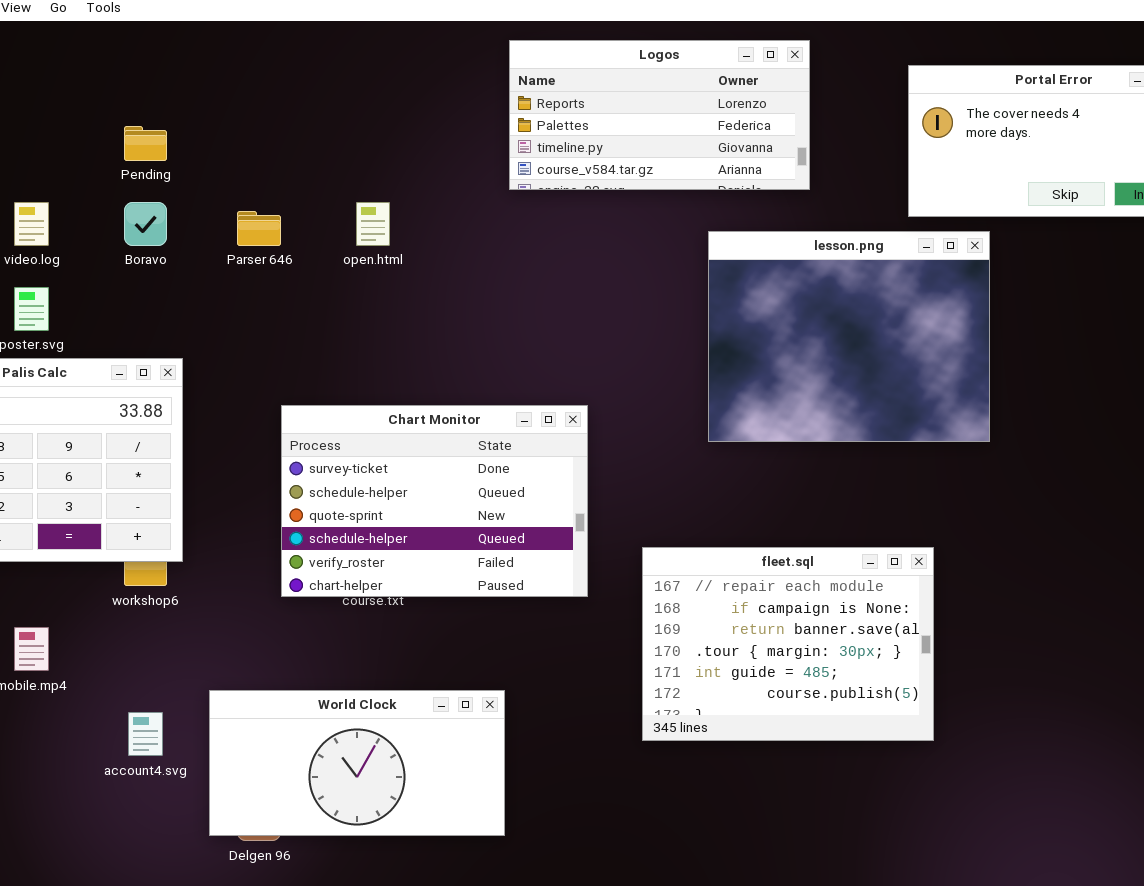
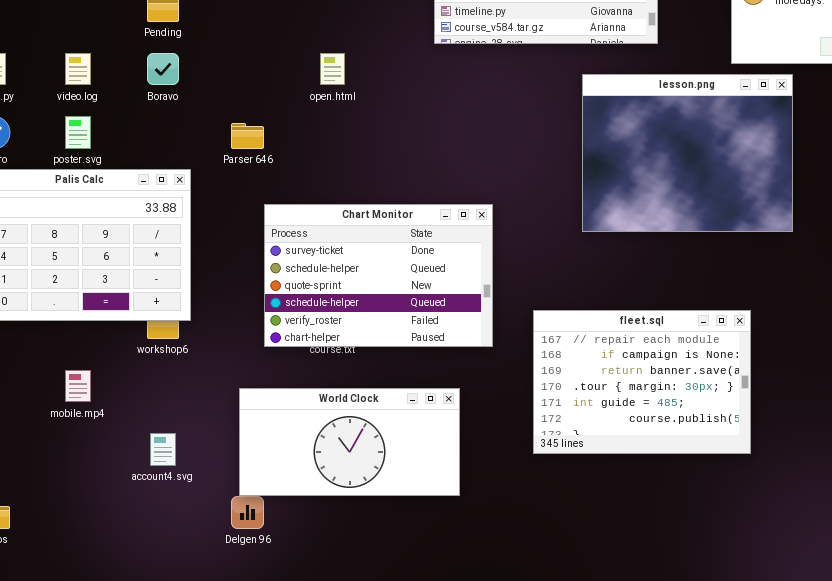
Parser 646: [237,211,281,246] -> [231,123,264,149], moved
World Clock: [209,690,505,836] -> [239,388,460,496], moved

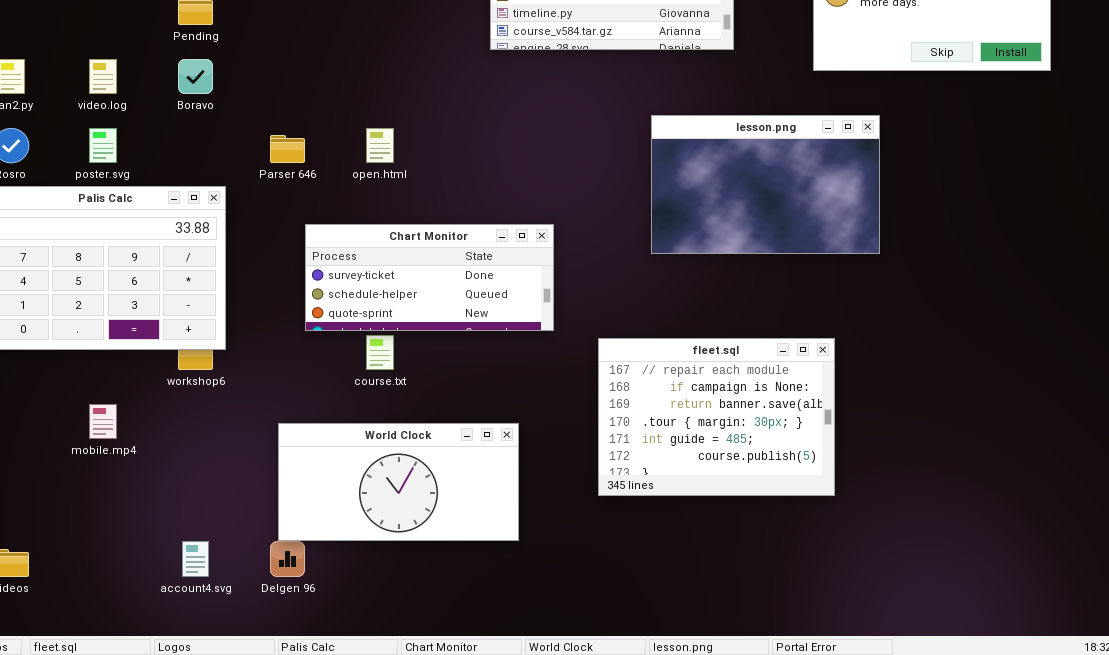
open.html: [320,53,345,85] -> [366,128,394,163], moved
lesson.png: [582,74,793,232] -> [651,115,880,254], resized
Chart Monitor: [264,204,493,347] -> [305,224,554,331], resized
account4.svg: [150,433,176,466] -> [182,541,209,577], moved

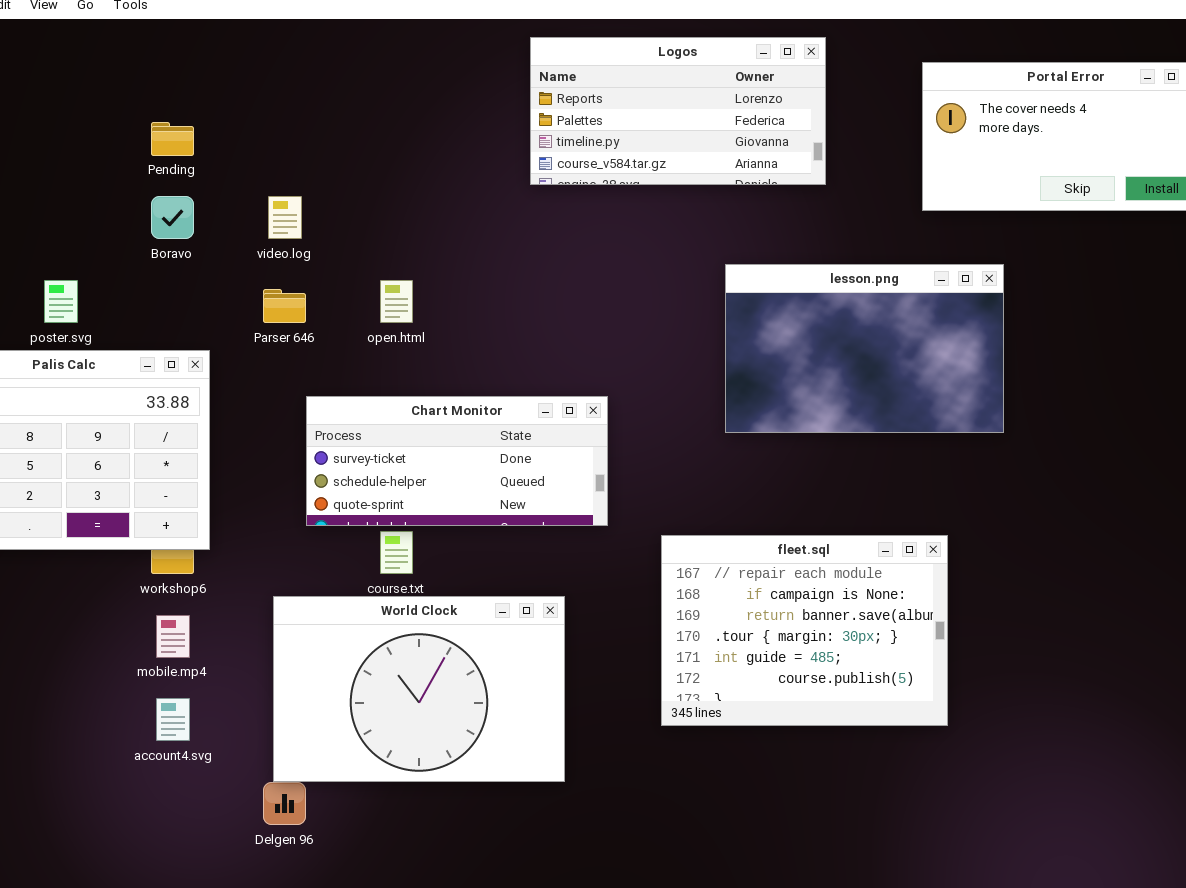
video.log: [89,59,117,94] -> [268,196,302,239], moved
mobile.mp4: [89,404,117,439] -> [156,615,190,658], moved
World Clock: [278,423,519,541] -> [273,596,565,782], resized
account4.svg: [182,541,209,577] -> [156,698,190,741], moved

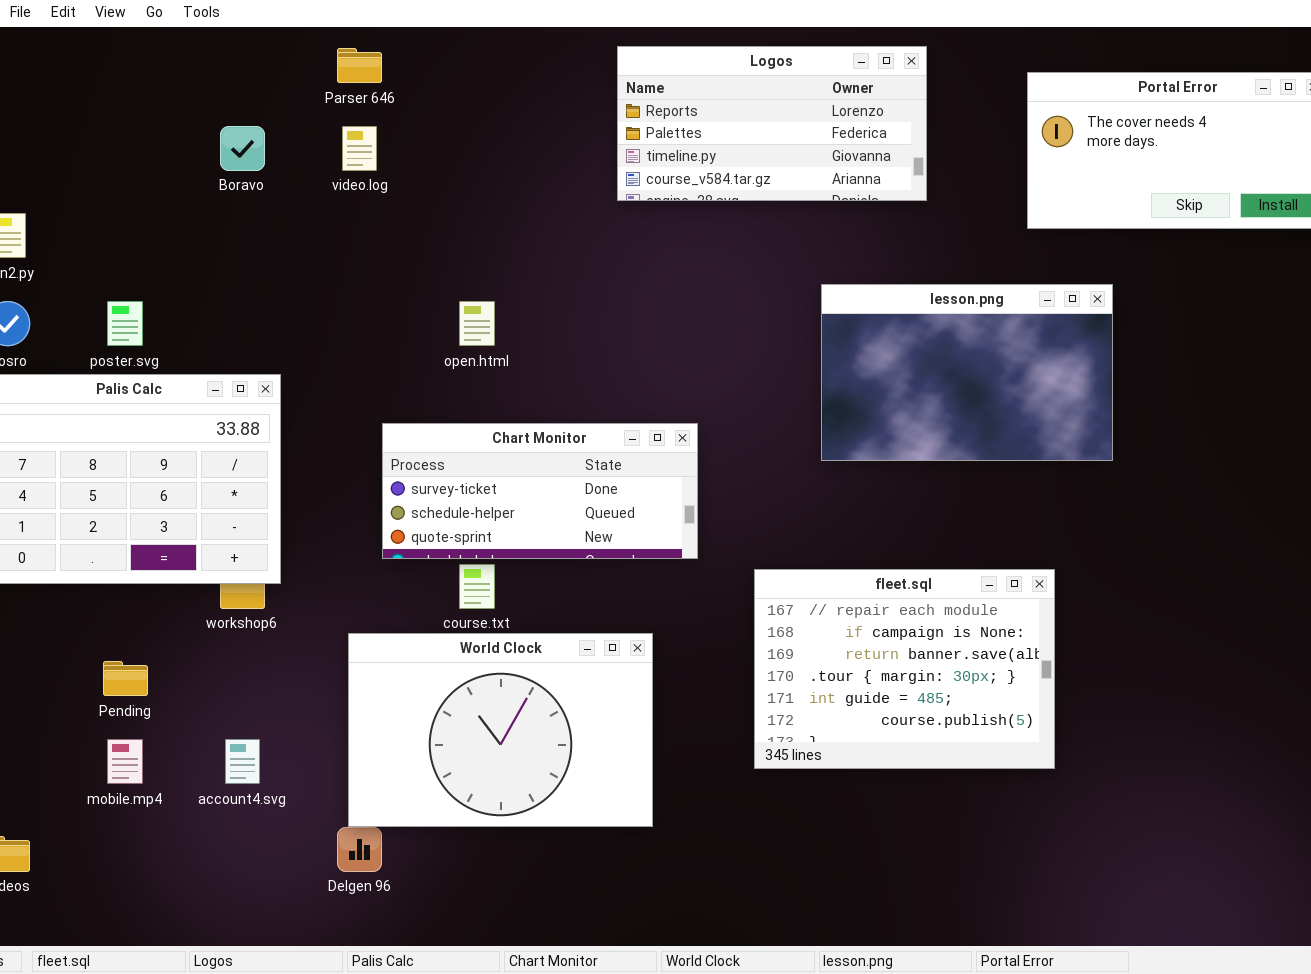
Pending: [151,122,194,156] -> [103,661,148,696], moved
Boravo: [151,196,194,239] -> [220,126,265,171], moved
video.log: [268,196,302,239] -> [342,126,377,171], moved
Parser 646: [263,289,306,323] -> [337,48,382,83], moved
mobile.mp4: [156,615,190,658] -> [107,739,143,784], moved

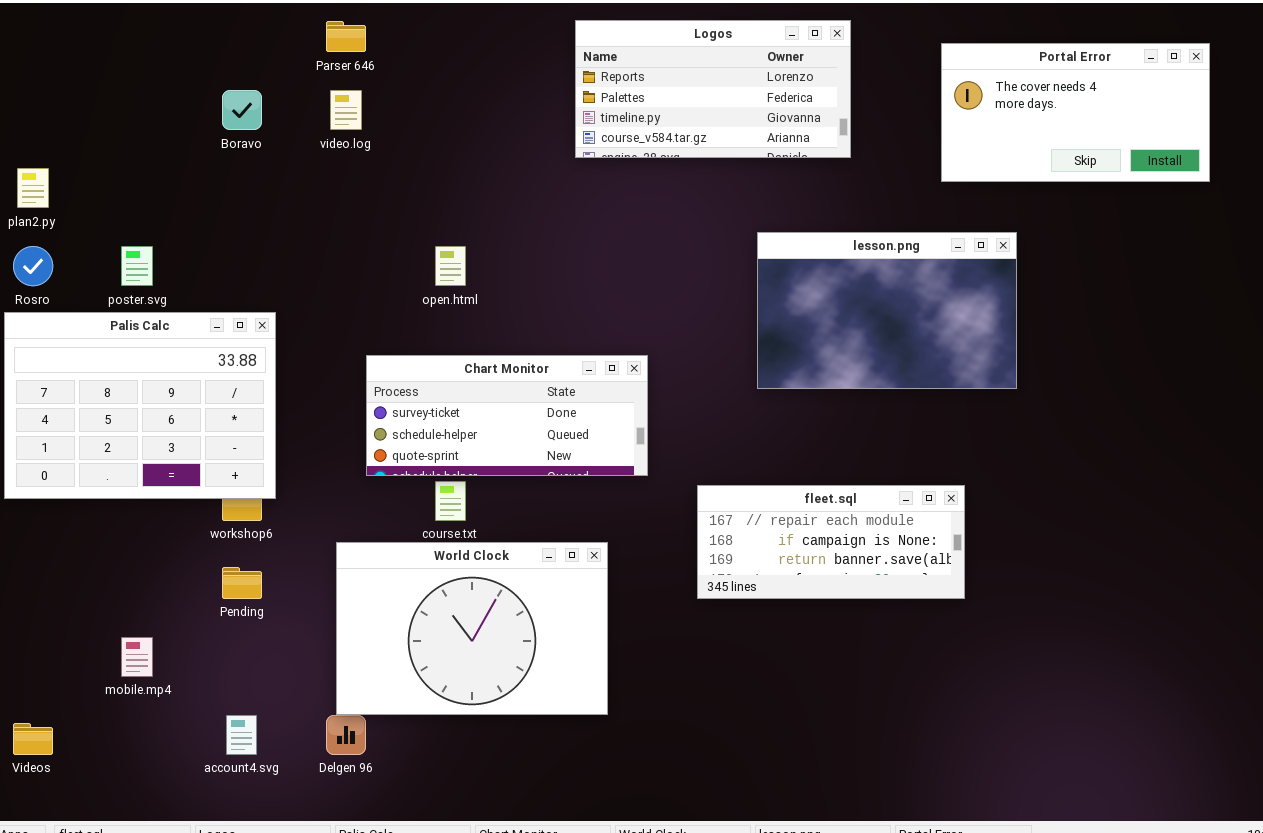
fleet.sql: [754,569,1055,769] -> [697,485,965,599], resized
Pending: [103,661,148,696] -> [222,567,262,599], moved
account4.svg: [225,739,260,784] -> [226,715,257,755], moved

